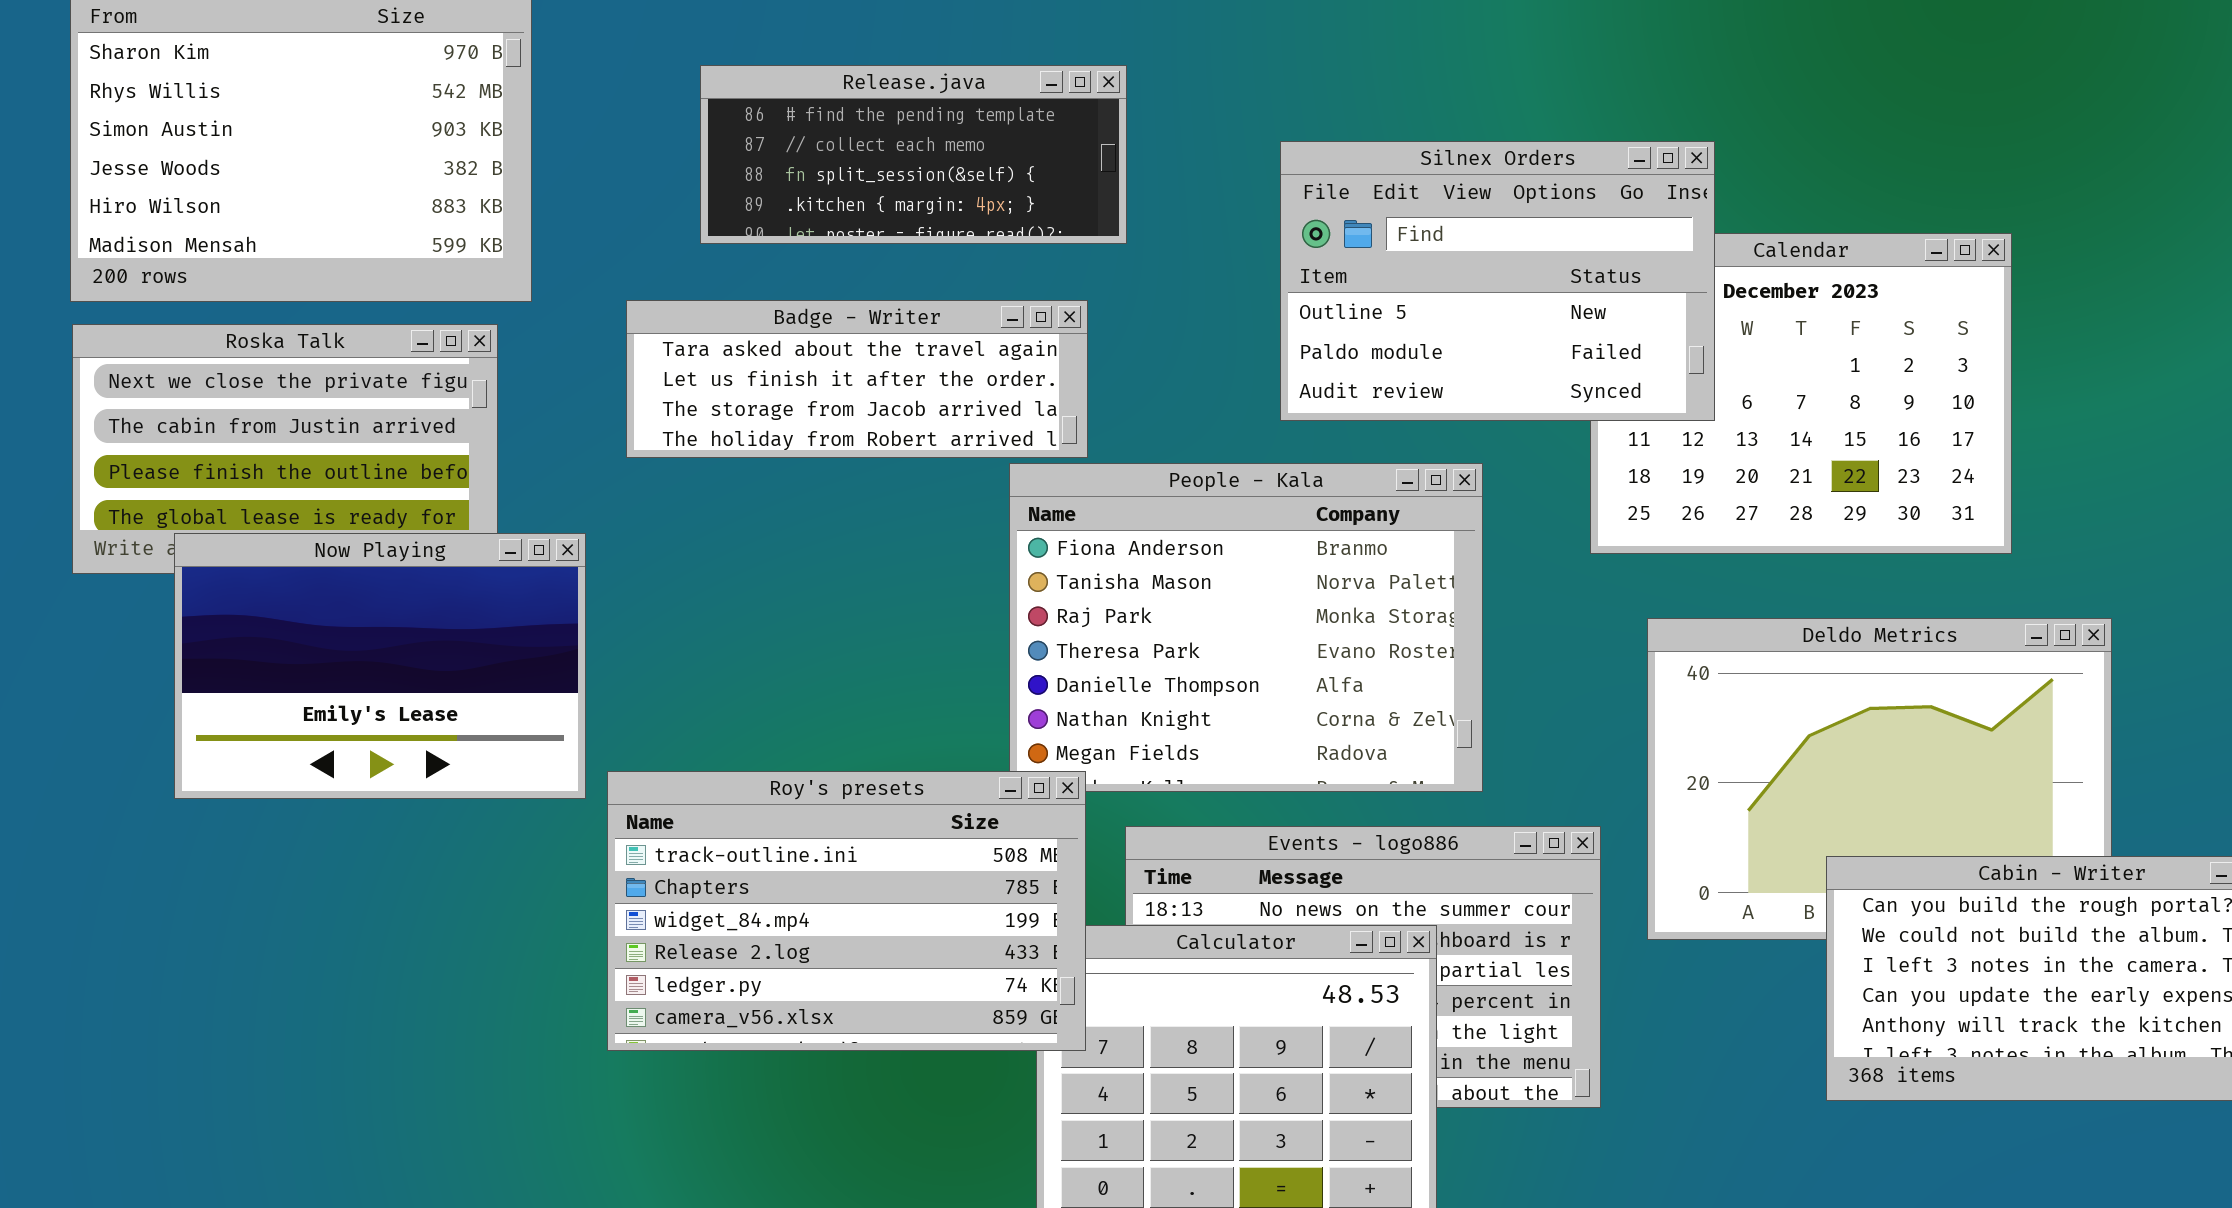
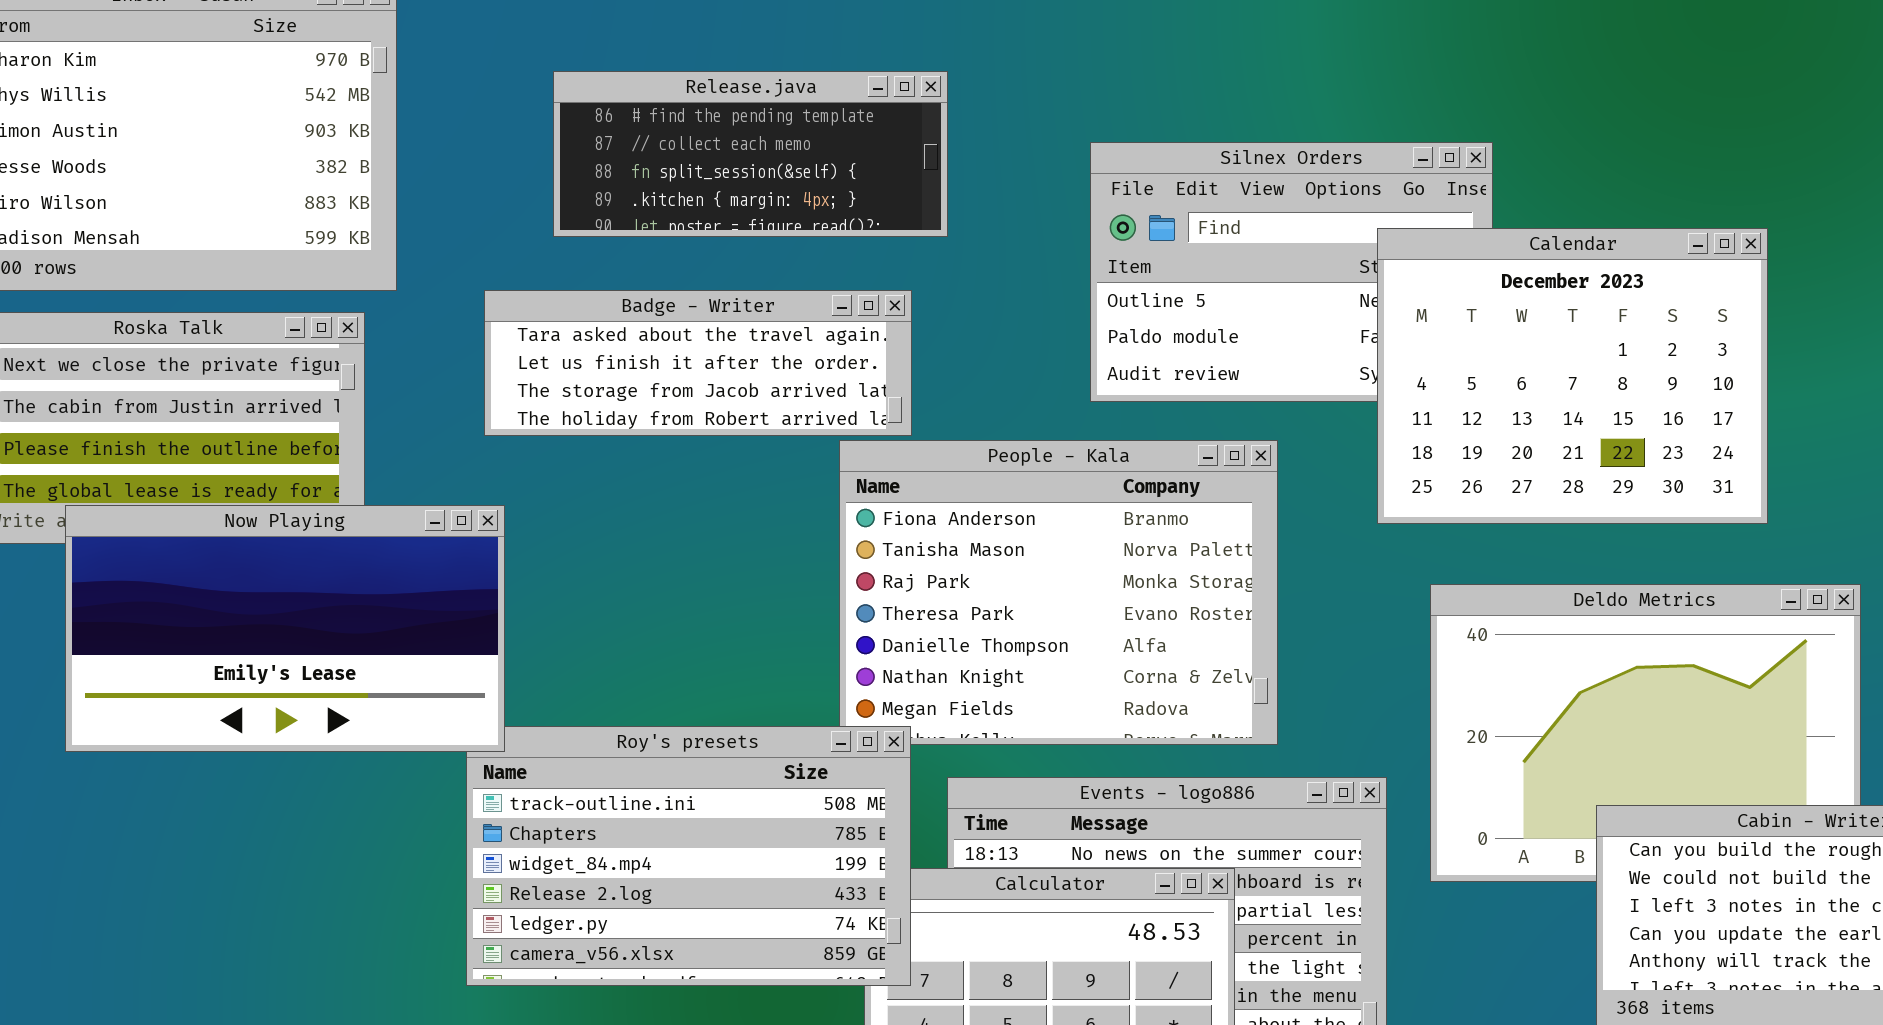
Calendar: [1590,233,2012,554] -> [1377,228,1768,524], raised
Now Playing: [174,533,586,799] -> [65,505,505,752], resized

